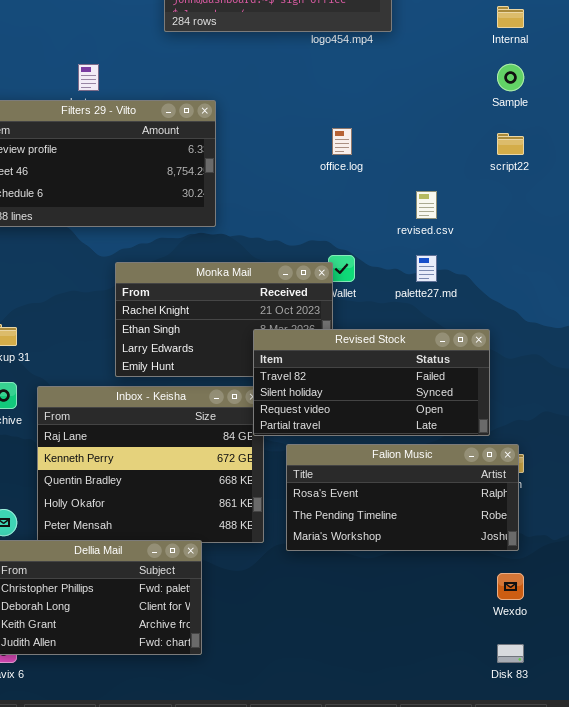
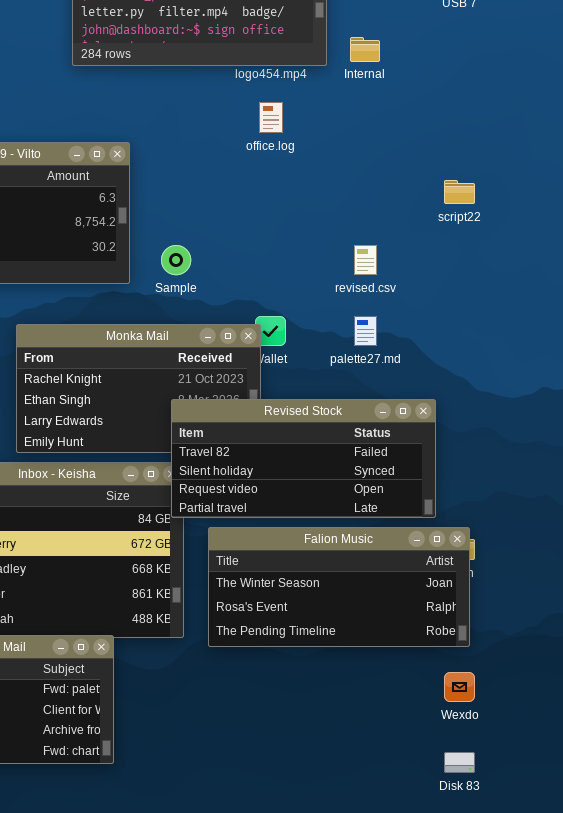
Internal: [497,6,524,28] -> [350,37,380,62], moved
Sample: [497,64,524,91] -> [161,245,191,275], moved
office.log: [332,128,352,155] -> [259,102,283,133], moved
Falion Music: [286,444,519,551] -> [208,527,470,647], scrolled up 1 row

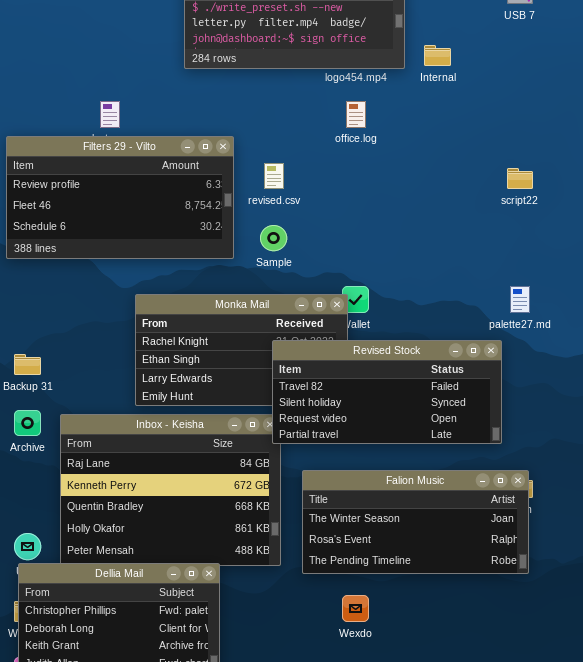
revised.csv: [354,245,377,275] -> [264,163,284,189], moved
palette27.md: [354,316,377,346] -> [510,286,530,313], moved
Revised Stock: [171,399,436,518] -> [272,340,502,444], moved
Wexdo: [444,672,475,702] -> [342,595,369,622], moved

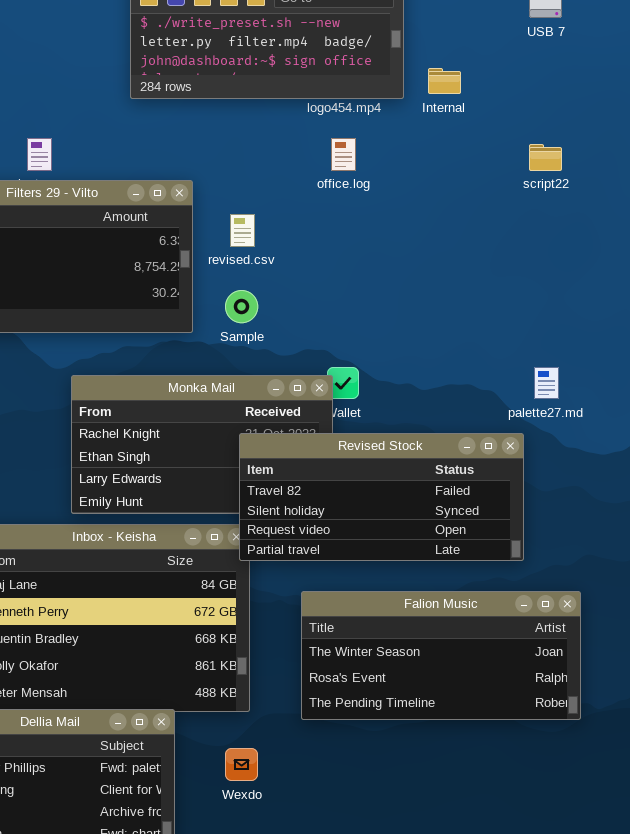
script22: [507,168,533,189] -> [529,144,562,171], moved
Falion Music: [302,470,529,574] -> [301,591,581,720], moved
Wexdo: [342,595,369,622] -> [225,748,258,781], moved

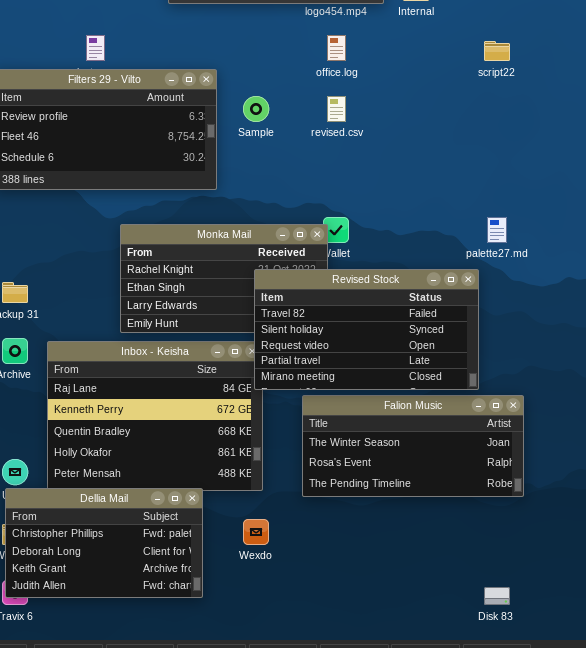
revised.csv: [230,214,255,247] -> [327,96,346,122], moved
Sample: [225,290,258,323] -> [243,96,269,122], moved
Revised Stock: [239,433,524,561] -> [254,269,479,390], resized

